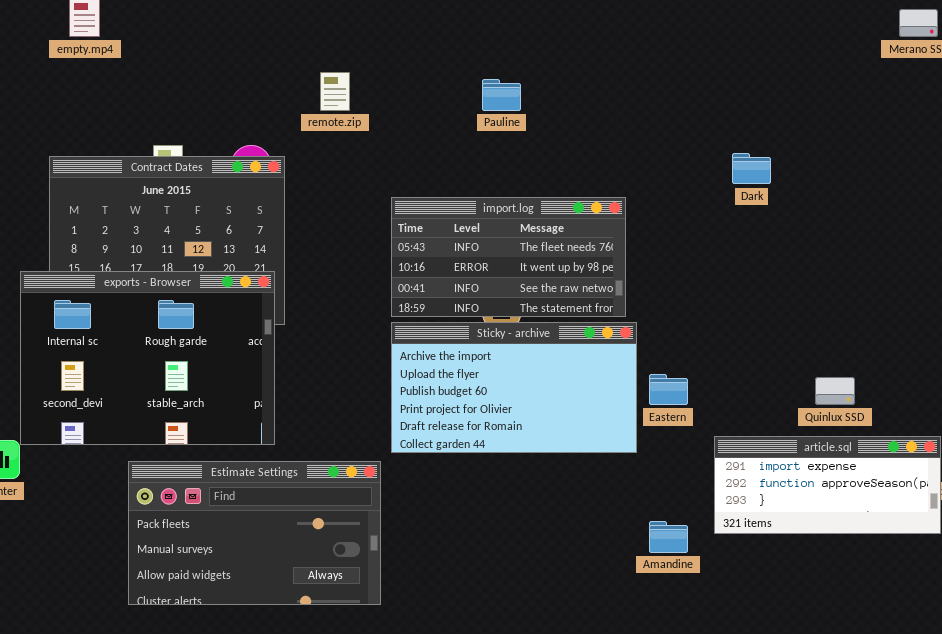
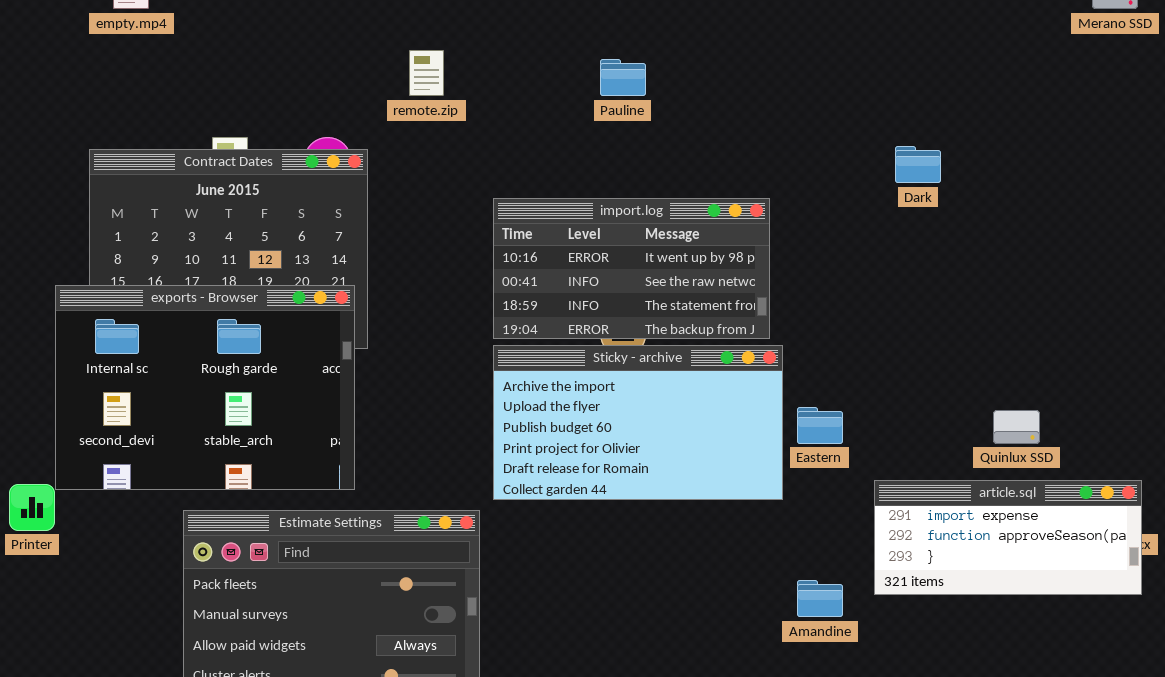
import.log: [391,197,626,317] -> [493,198,770,339], scrolled down 1 row

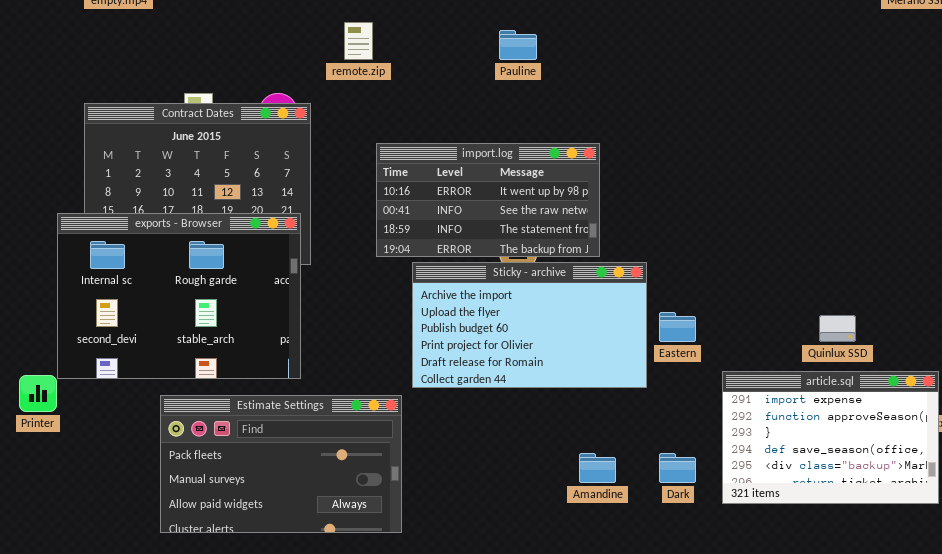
Dark: [895,146,941,183] -> [659,453,696,483], moved
import.log: [493,198,770,339] -> [376,143,600,257], moved
article.sql: [874,480,1142,595] -> [722,371,939,504], resized
Amandine: [797,580,843,617] -> [579,453,616,483], moved

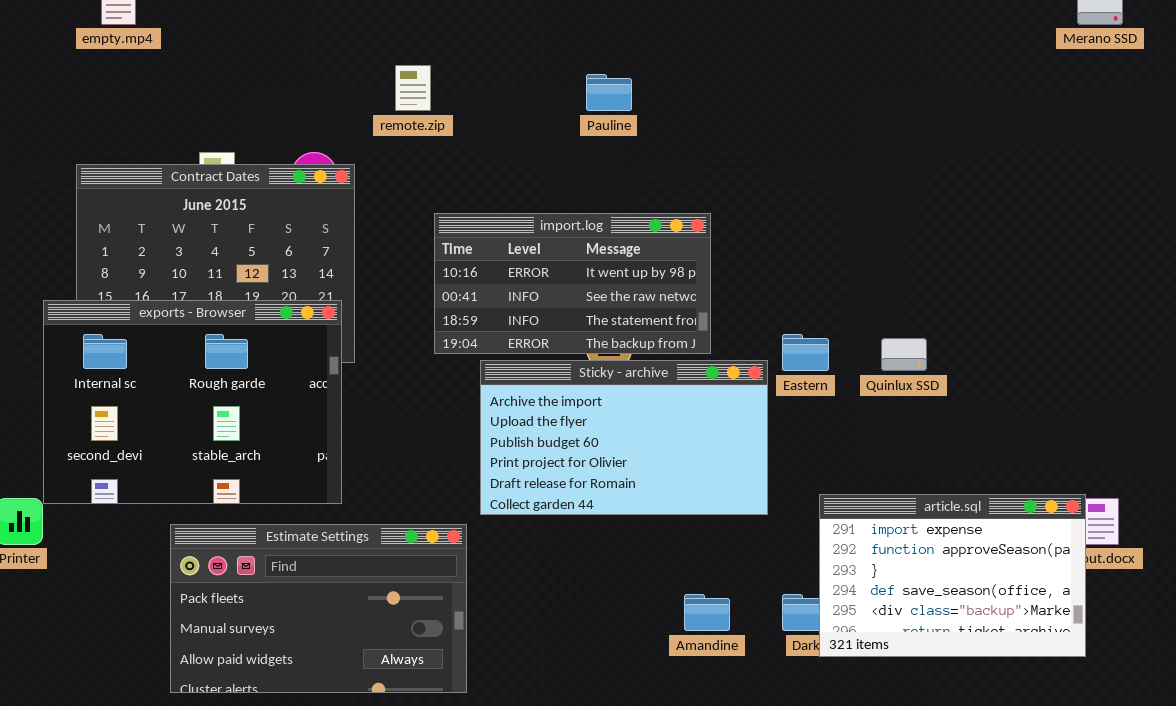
Eastern: [659,312,696,342] -> [782,334,829,371], moved
Quinlux SSD: [819,315,856,342] -> [881,338,927,371], moved
article.sql: [722,371,939,504] -> [819,494,1086,657], moved

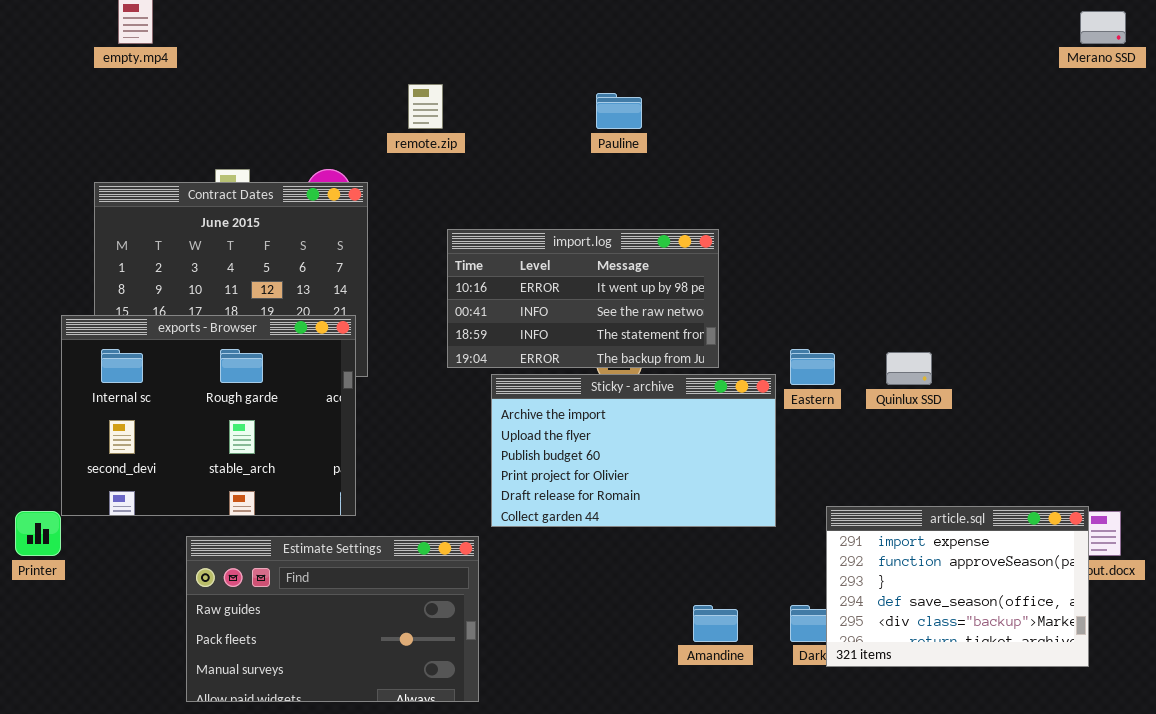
Estimate Settings: [170,524,467,693] -> [186,536,479,702], scrolled up 1 row

